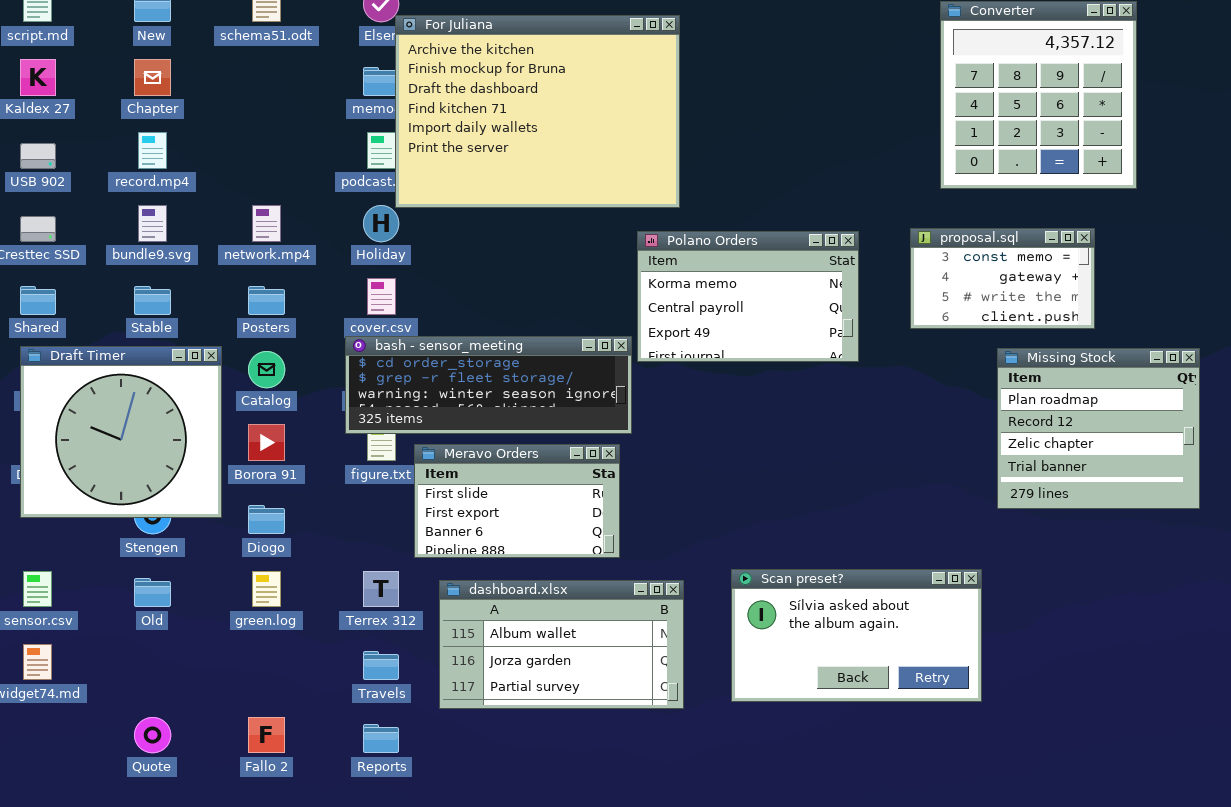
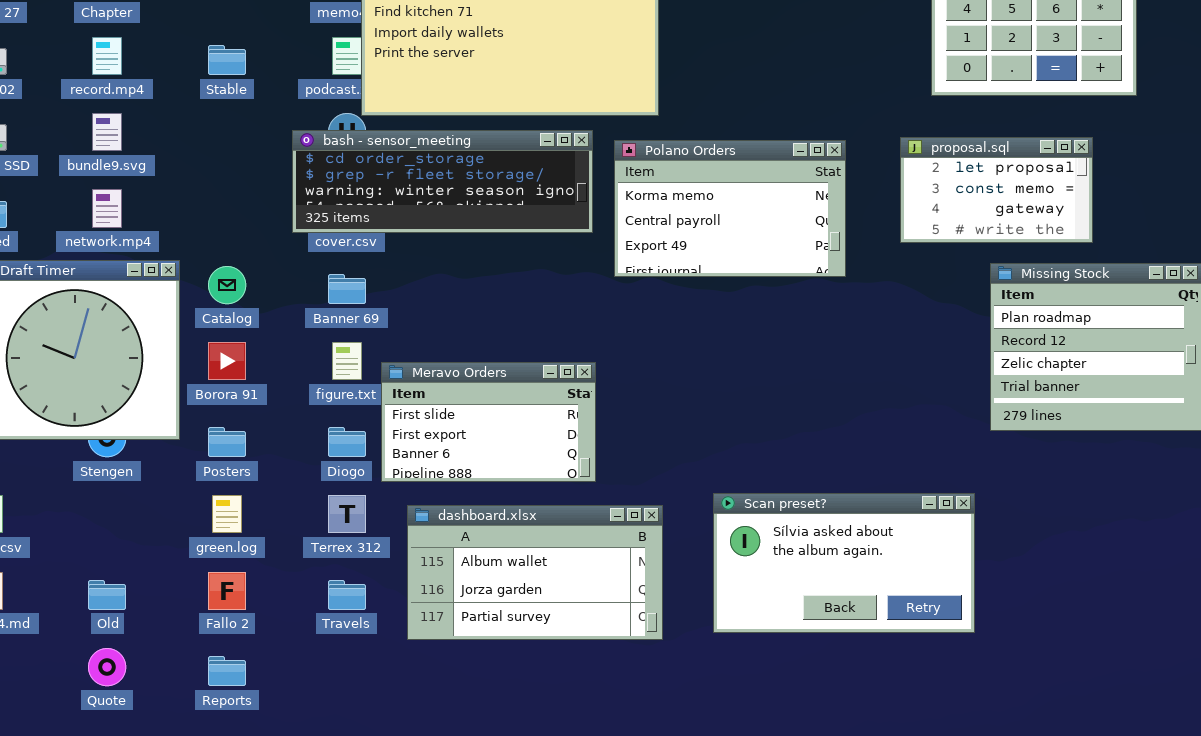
network.mp4: [252,205,281,242] -> [92,189,122,228], moved
proposal.sql: [910,228,1095,329] -> [900,137,1093,243], scrolled up 1 row
Stable: [134,286,171,315] -> [208,45,246,75], moved
Posters: [248,286,285,315] -> [208,427,246,457], moved
bash - sensor_meeting: [345,336,632,434] -> [292,130,593,233], moved
Diogo: [248,505,285,534] -> [328,427,366,457], moved
Old: [134,578,171,607] -> [88,580,126,610], moved
Fallo 2: [248,717,285,753] -> [208,572,246,610], moved
Reports: [363,724,399,753] -> [208,656,246,686], moved

